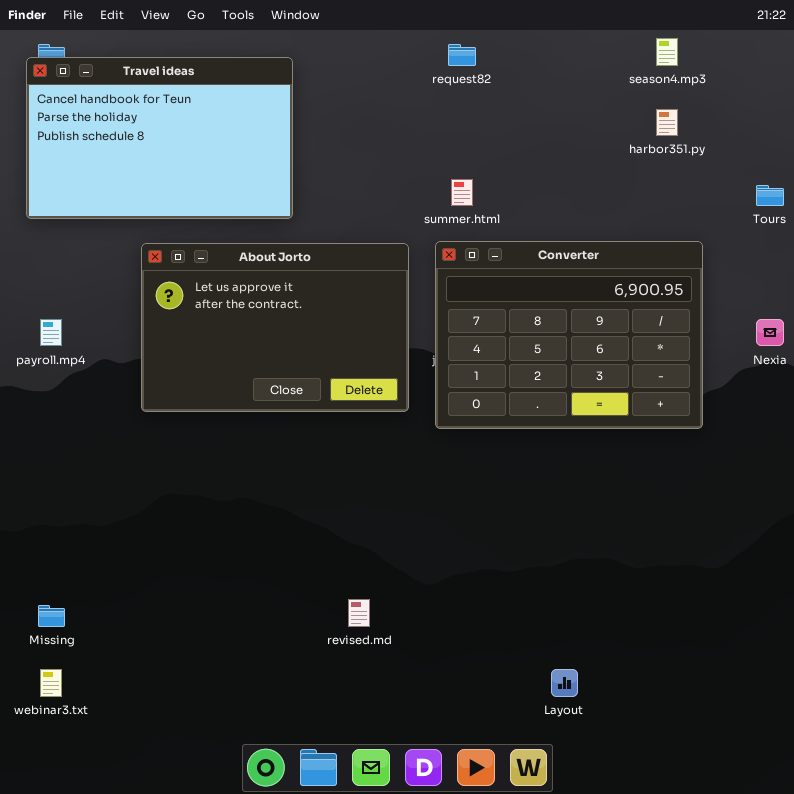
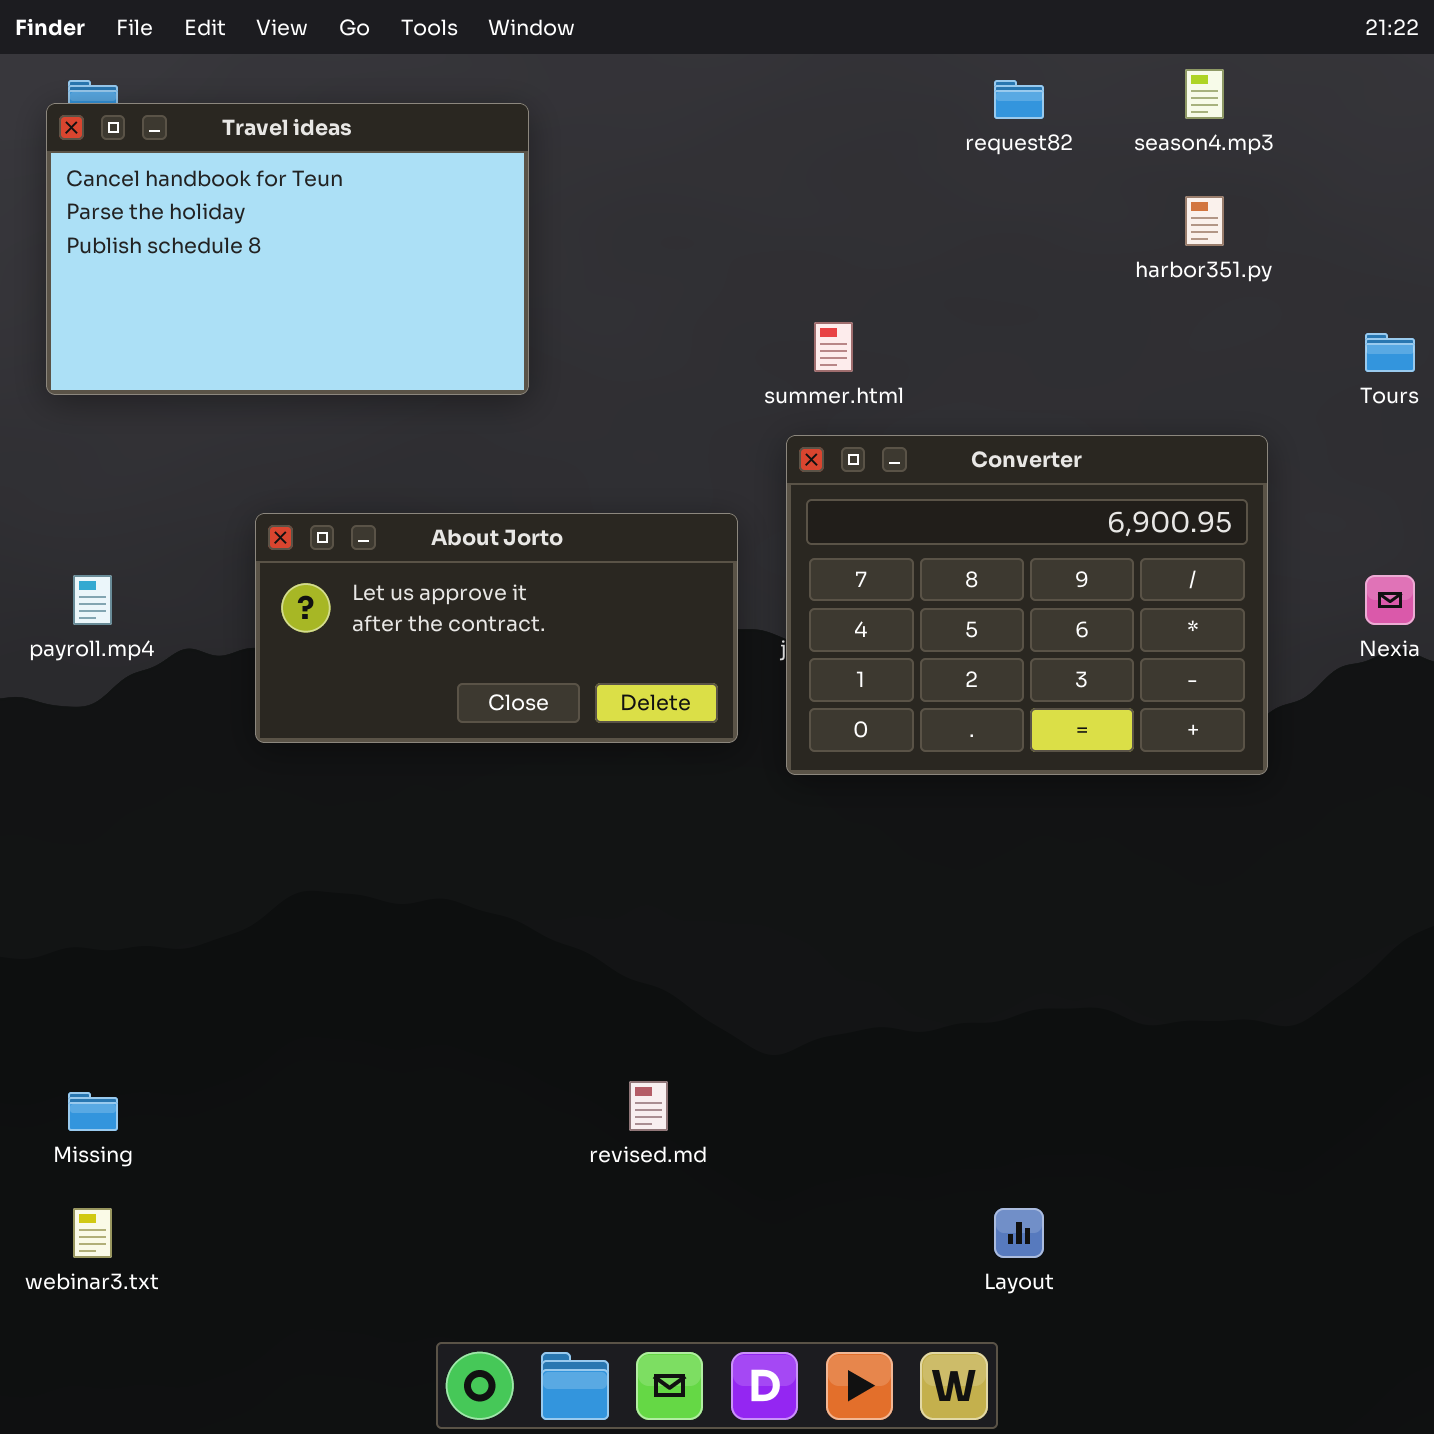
request82: [448,44,476,66] -> [994,80,1044,119], moved
About Jorto: [141,243,409,412] -> [255,513,738,743], resized

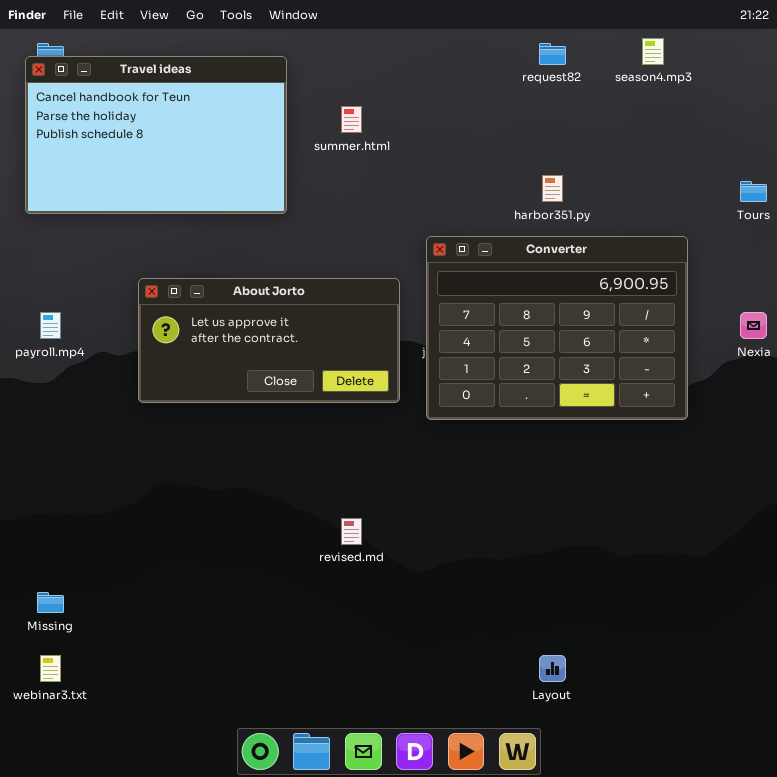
harbor351.py: [1185,196,1224,246] -> [542,175,563,202], moved
summer.html: [814,322,853,372] -> [341,106,362,133], moved
revised.md: [629,1081,668,1131] -> [341,518,362,545], moved

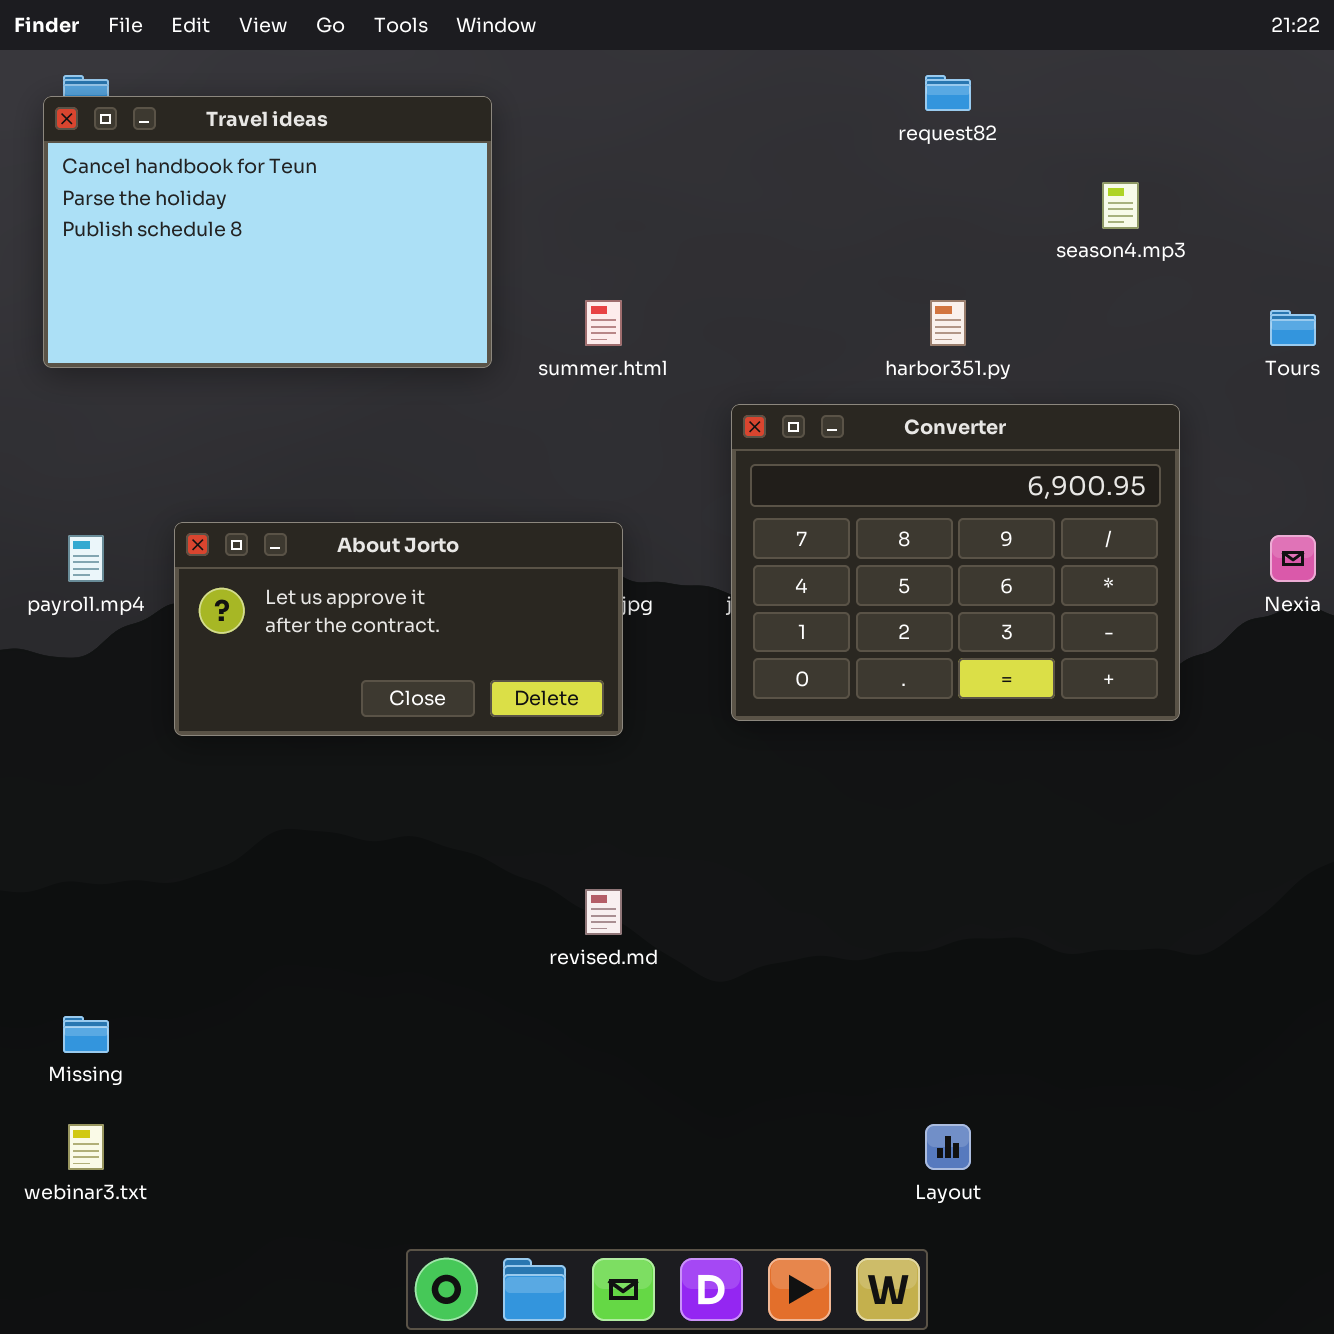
season4.mp3: [642,38,664,65] -> [1102,182,1139,229], moved
summer.html: [341,106,362,133] -> [585,300,622,346], moved
About Jorto: [138,278,400,403] -> [174,522,623,736], moved

